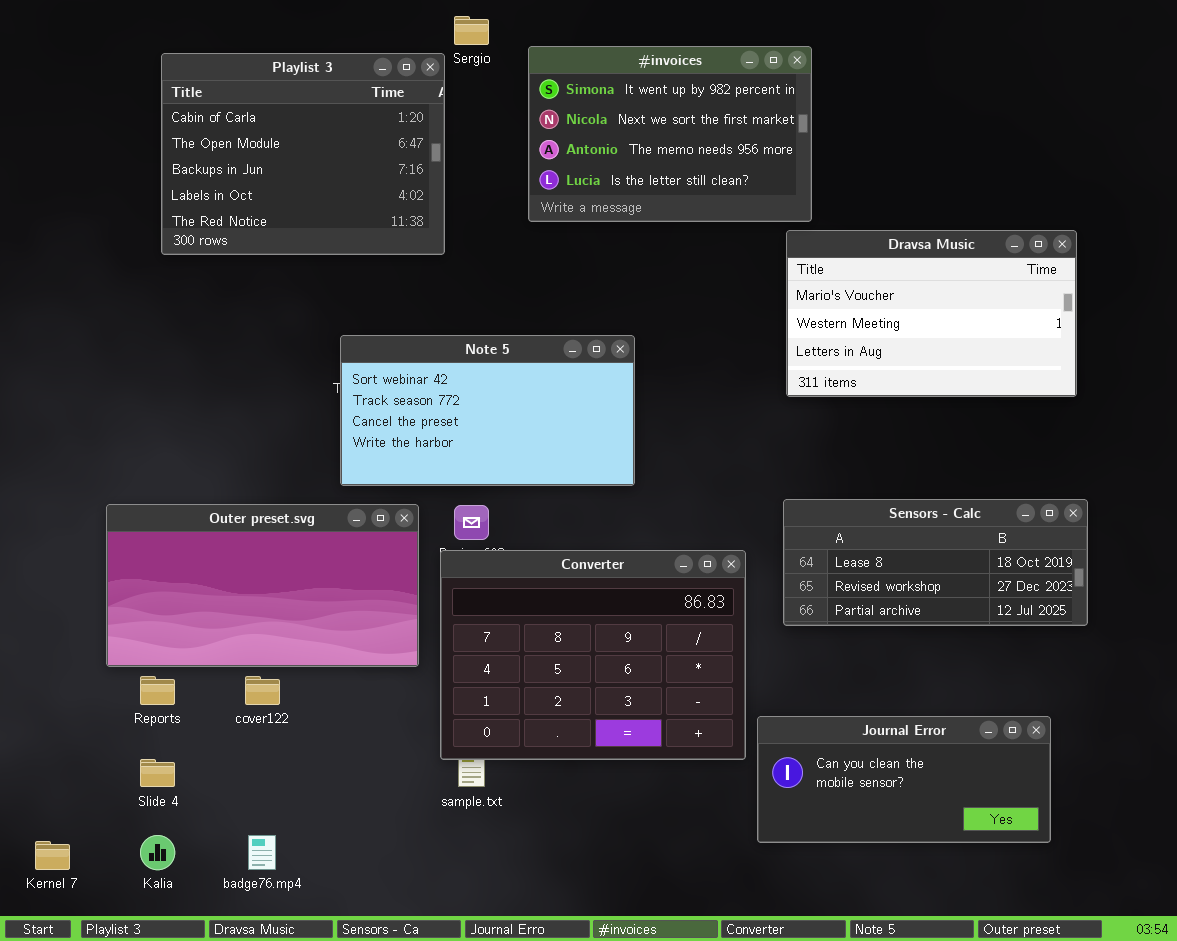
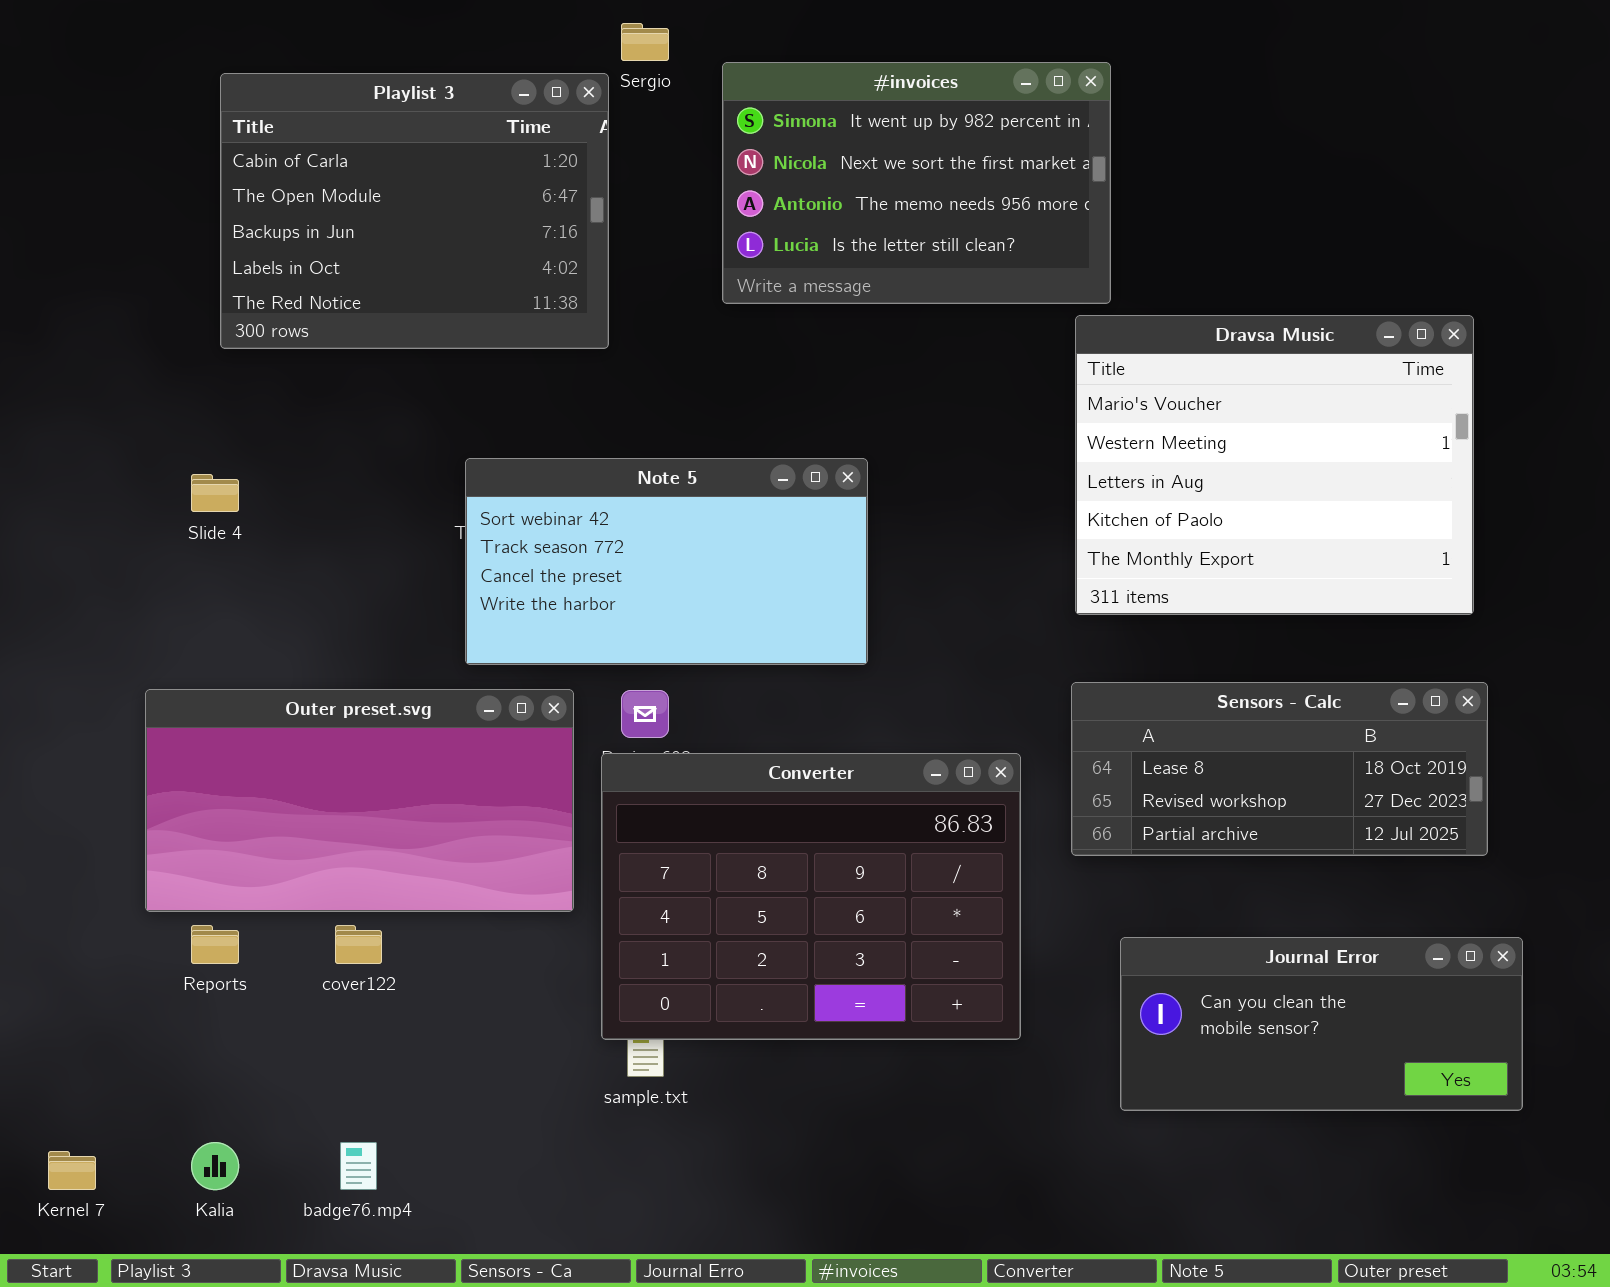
Dravsa Music: [786,230,1077,397] -> [1075,315,1474,615], resized
Journal Error: [757,716,1051,843] -> [1120,937,1523,1111], moved
Slide 4: [140,759,175,787] -> [191,474,239,512], moved

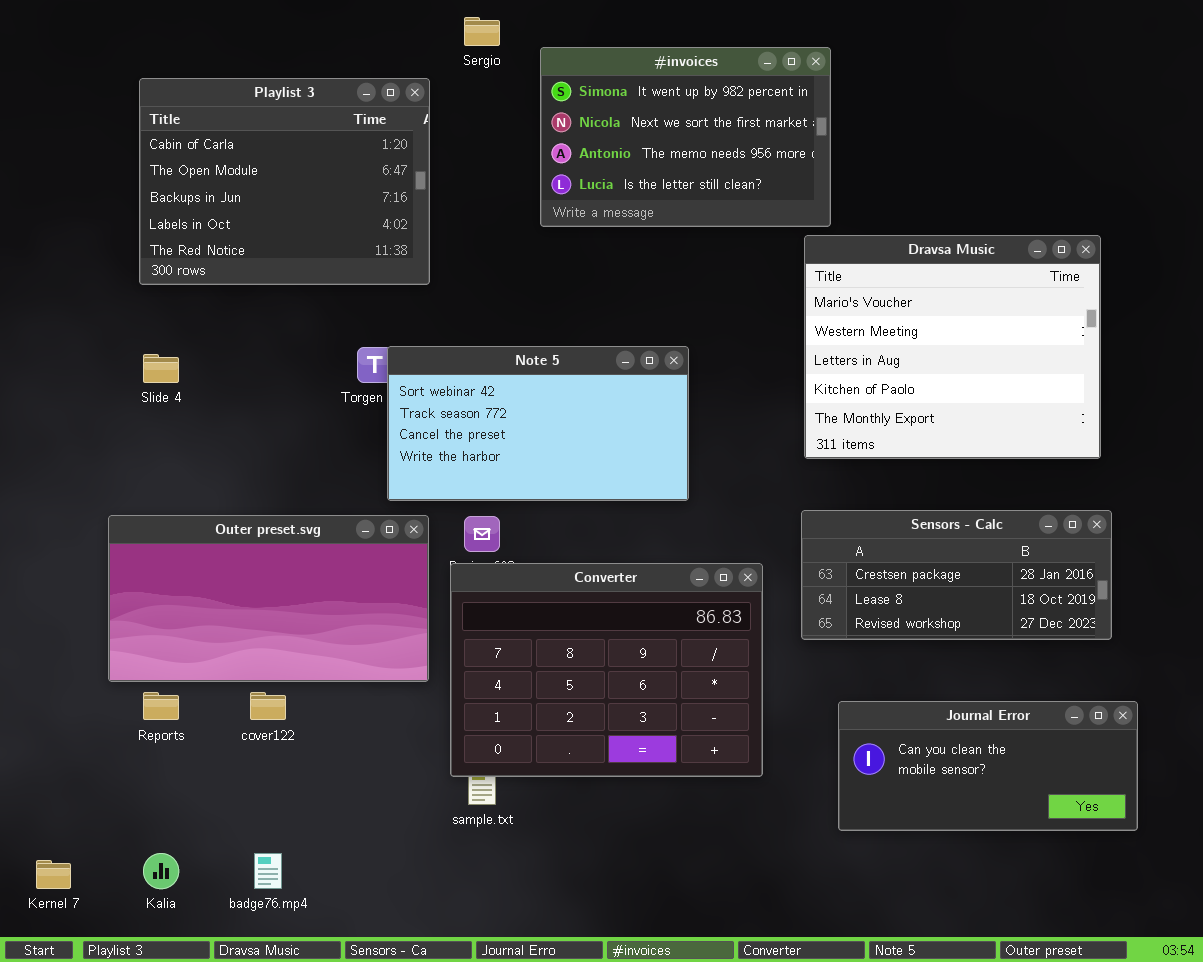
Playlist 3: [220,73,609,349] -> [139,78,430,285], moved
Note 5: [465,458,868,665] -> [387,346,689,501], moved
Sensors - Calc: [1071,682,1488,856] -> [801,510,1112,640], scrolled up 1 row

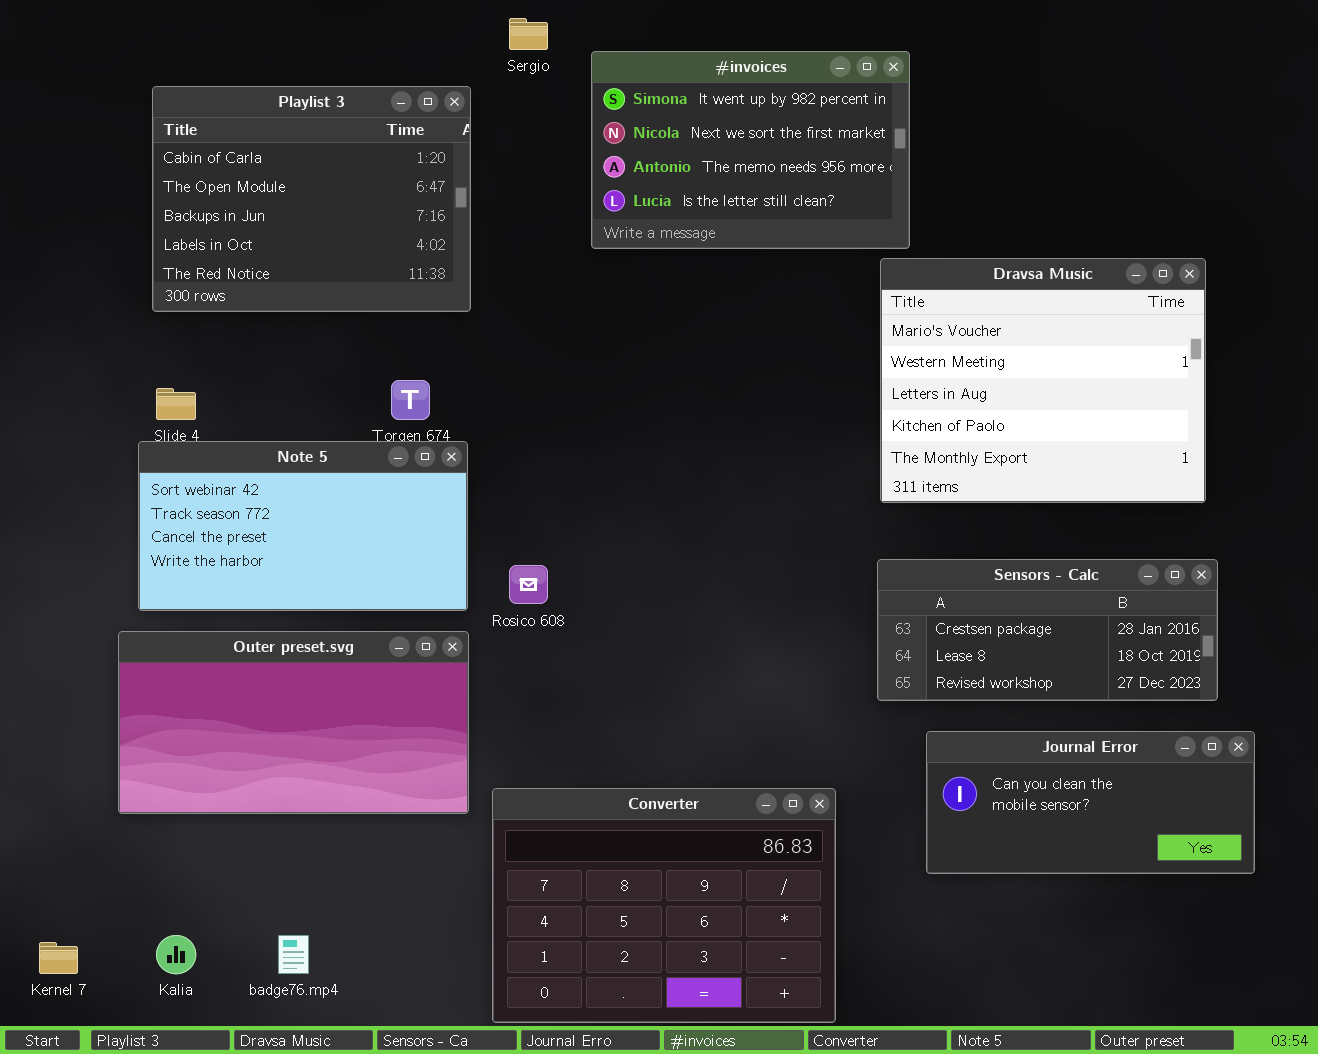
Note 5: [387,346,689,501] -> [138,441,468,611], moved
Outer preset.svg: [108,515,429,682] -> [118,631,469,814], moved
Converter: [450,563,763,777] -> [492,788,836,1023], moved
Journal Error: [838,701,1138,831] -> [926,731,1255,874], moved

